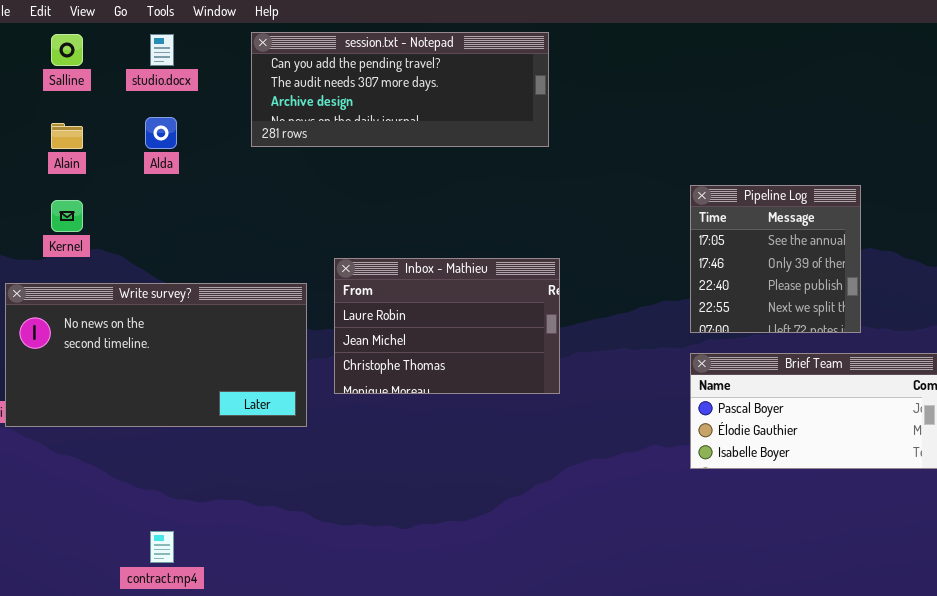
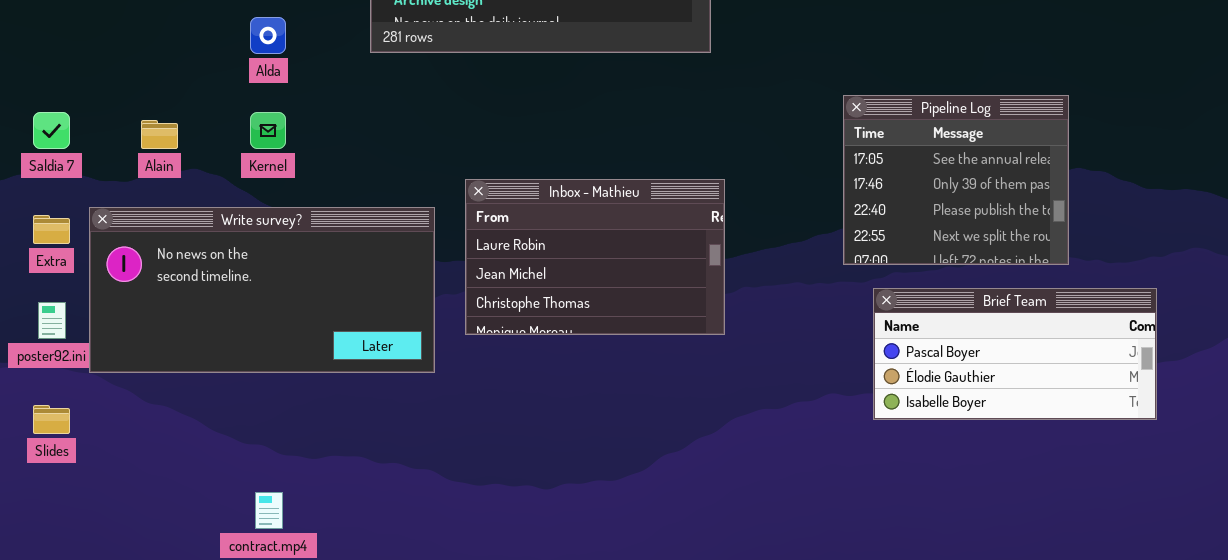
Alain: [51,123,83,149] -> [141,120,178,149], moved
Pipeline Log: [690,185,861,333] -> [843,95,1069,265], resized
Kernel: [51,200,83,232] -> [250,112,286,149], moved

